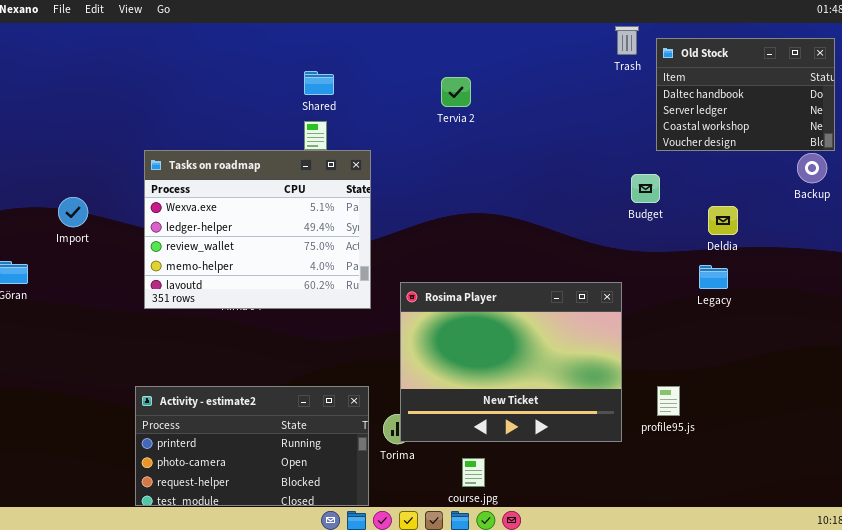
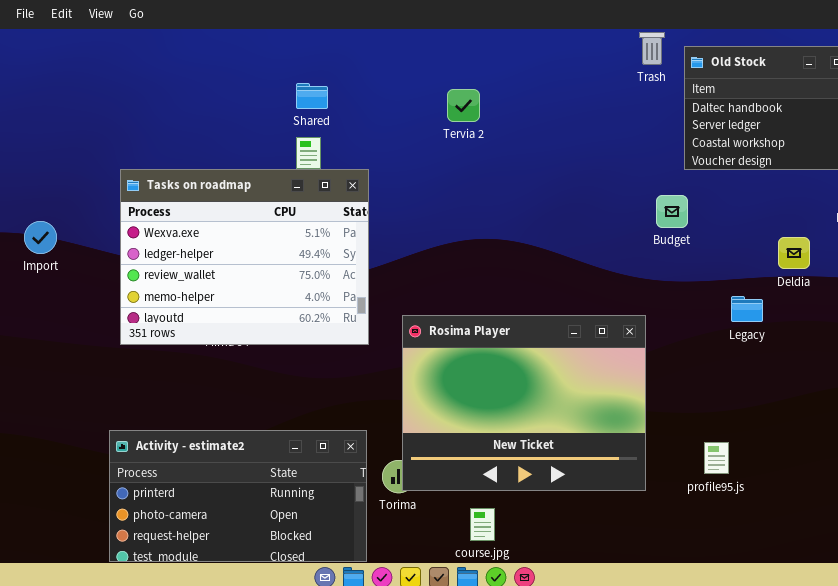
Deldia: [708,206,738,235] -> [778,237,810,269], moved
profile95.js: [657,386,680,416] -> [704,442,729,474], moved

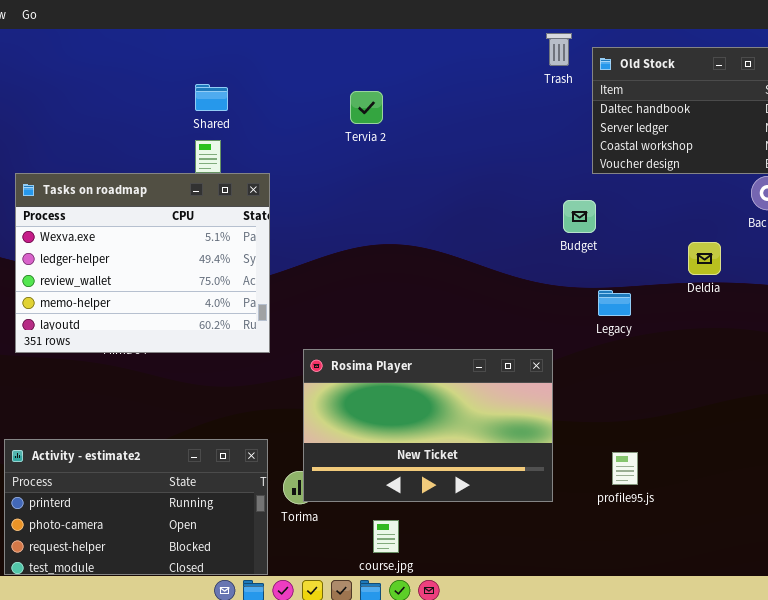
Legacy: [731,296,763,322] -> [598,290,631,316], moved
Rosima Player: [402,315,646,491] -> [303,349,553,502], resized

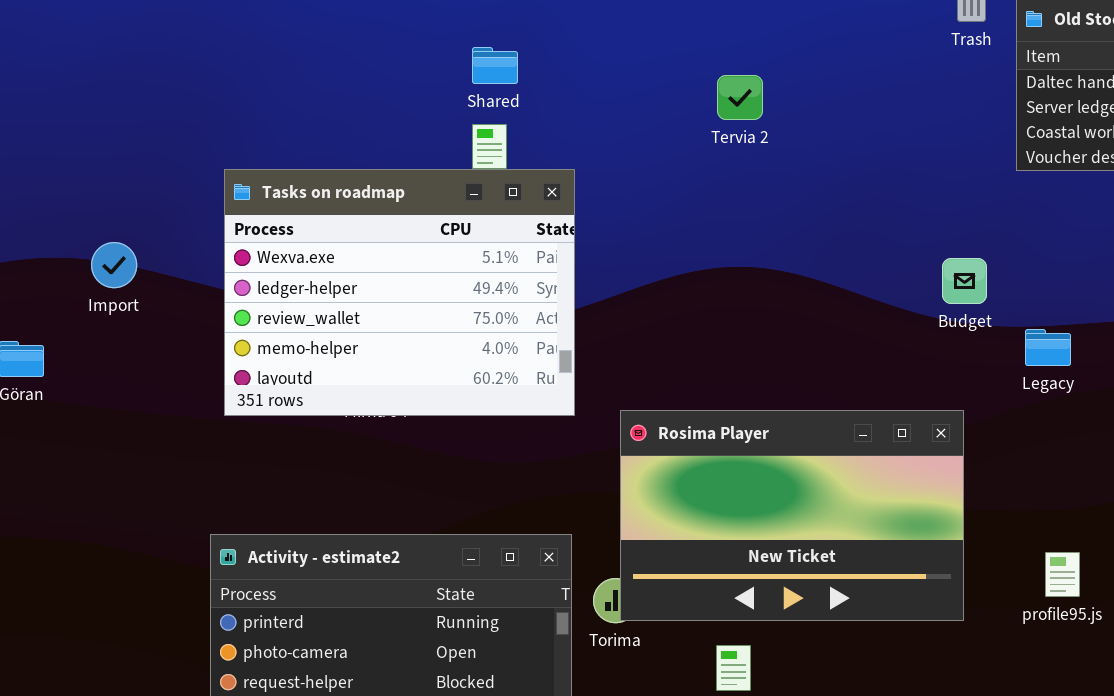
Tervia 2: [350,91,383,124] -> [717,75,763,120], moved
Budget: [563,200,596,233] -> [942,258,987,304], moved

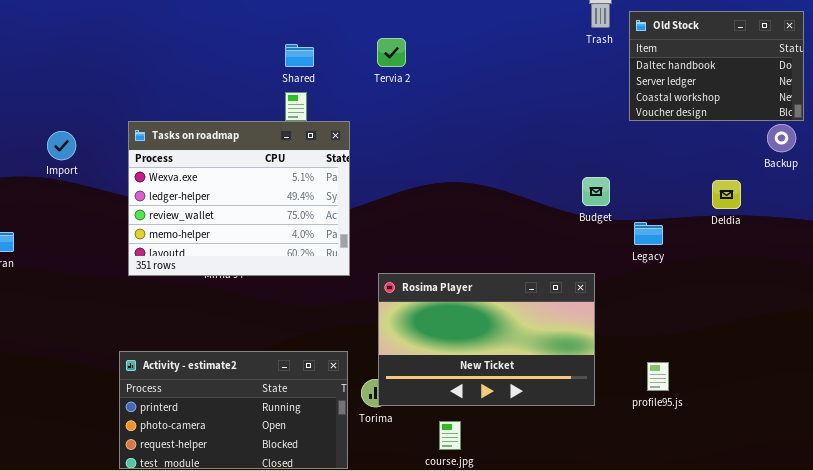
Tervia 2: [717,75,763,120] -> [377,38,406,67], moved
Import: [91,242,137,288] -> [47,131,76,160], moved

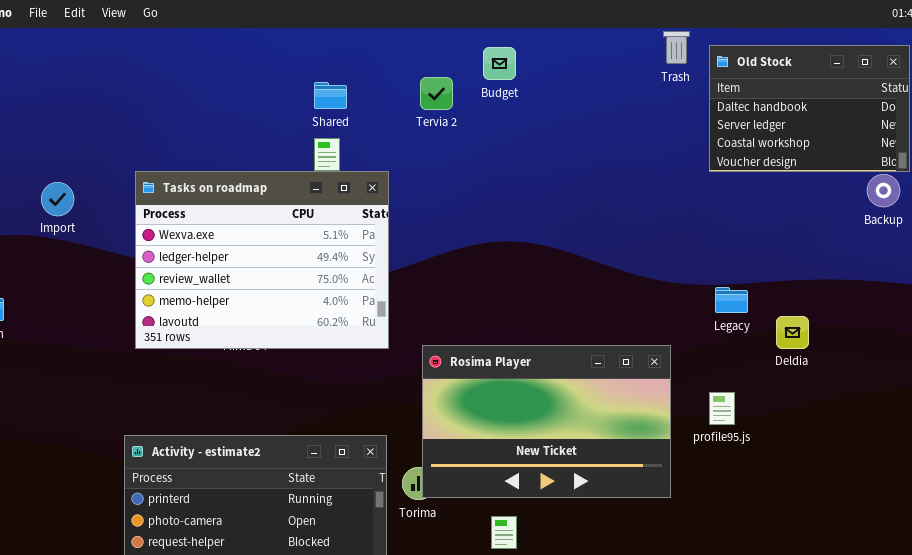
Budget: [582,177,610,206] -> [483,47,516,80], moved
Deldia: [712,180,741,209] -> [776,316,809,349], moved
profile95.js: [647,362,669,391] -> [709,392,735,425], moved

